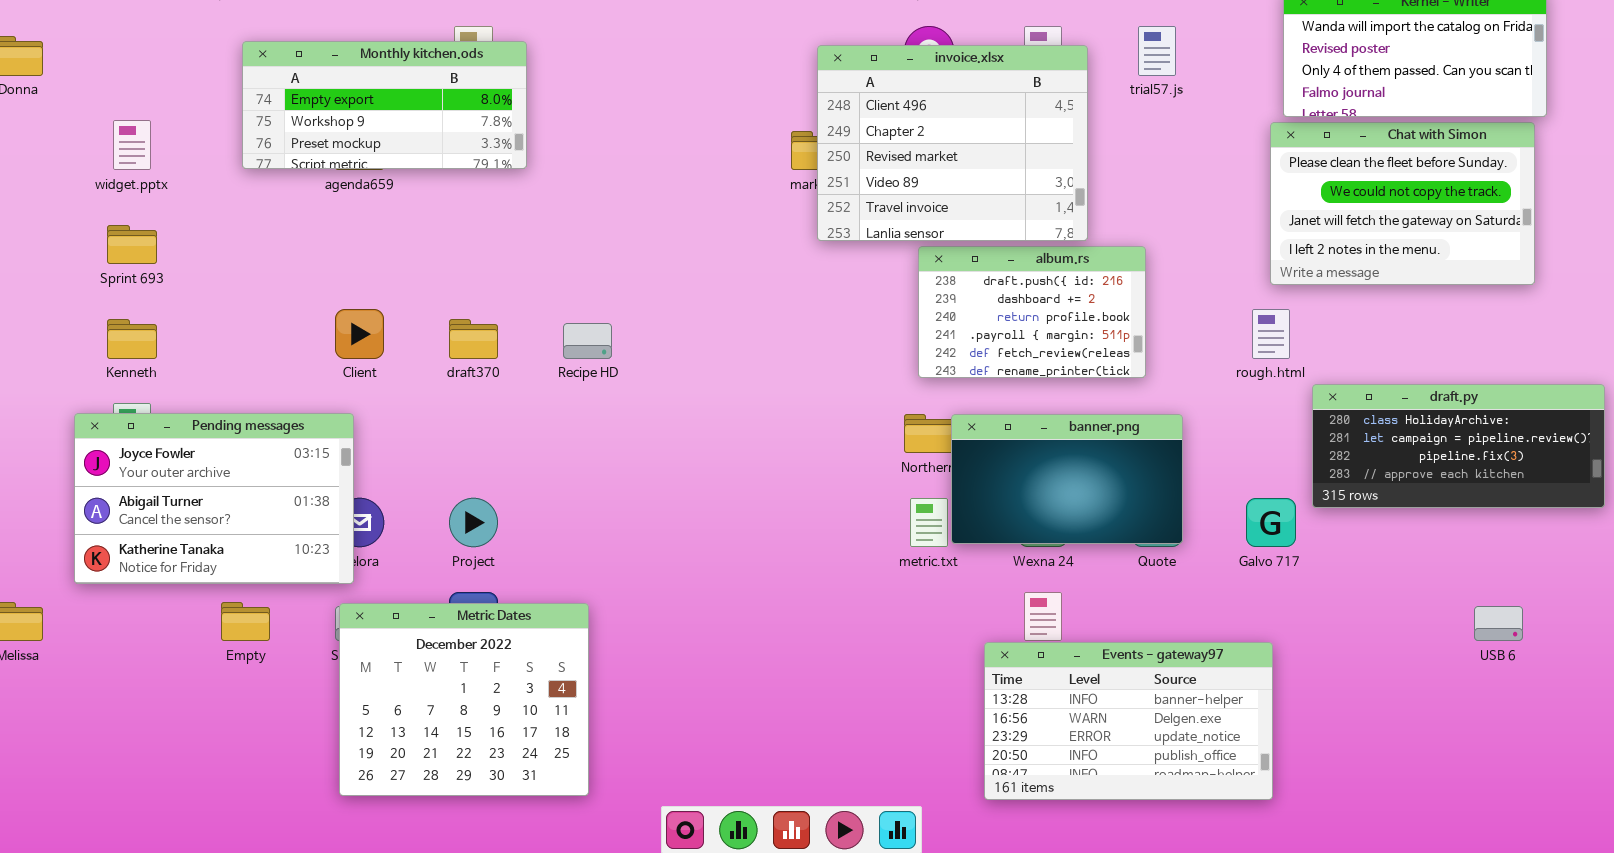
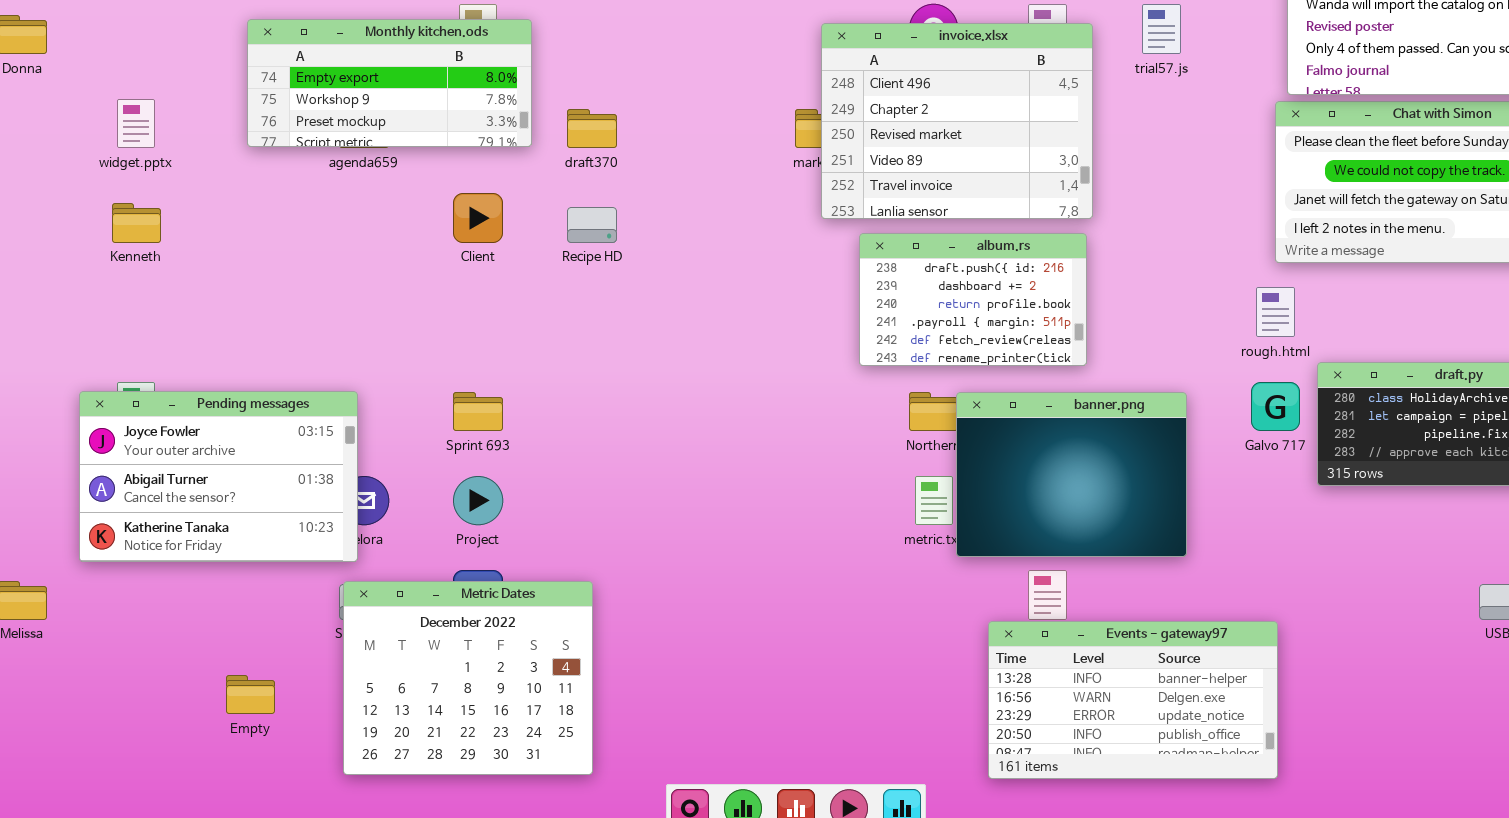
Sprint 693: [107,225,157,264] -> [453,392,503,431], moved
album.rs: [918,246,1146,378] -> [859,233,1087,366], moved
Client: [335,309,384,359] -> [453,193,503,243], moved
Kenneth: [107,319,157,359] -> [112,203,161,243], moved
draft370: [449,319,498,359] -> [567,109,617,148], moved
Recipe HD: [563,323,612,359] -> [567,207,617,243], moved
banner.png: [951,414,1183,544] -> [956,392,1187,557], resized
Galvo 717: [1246,498,1296,547] -> [1251,382,1300,431], moved
Empty: [221,602,270,641] -> [226,675,275,714], moved

